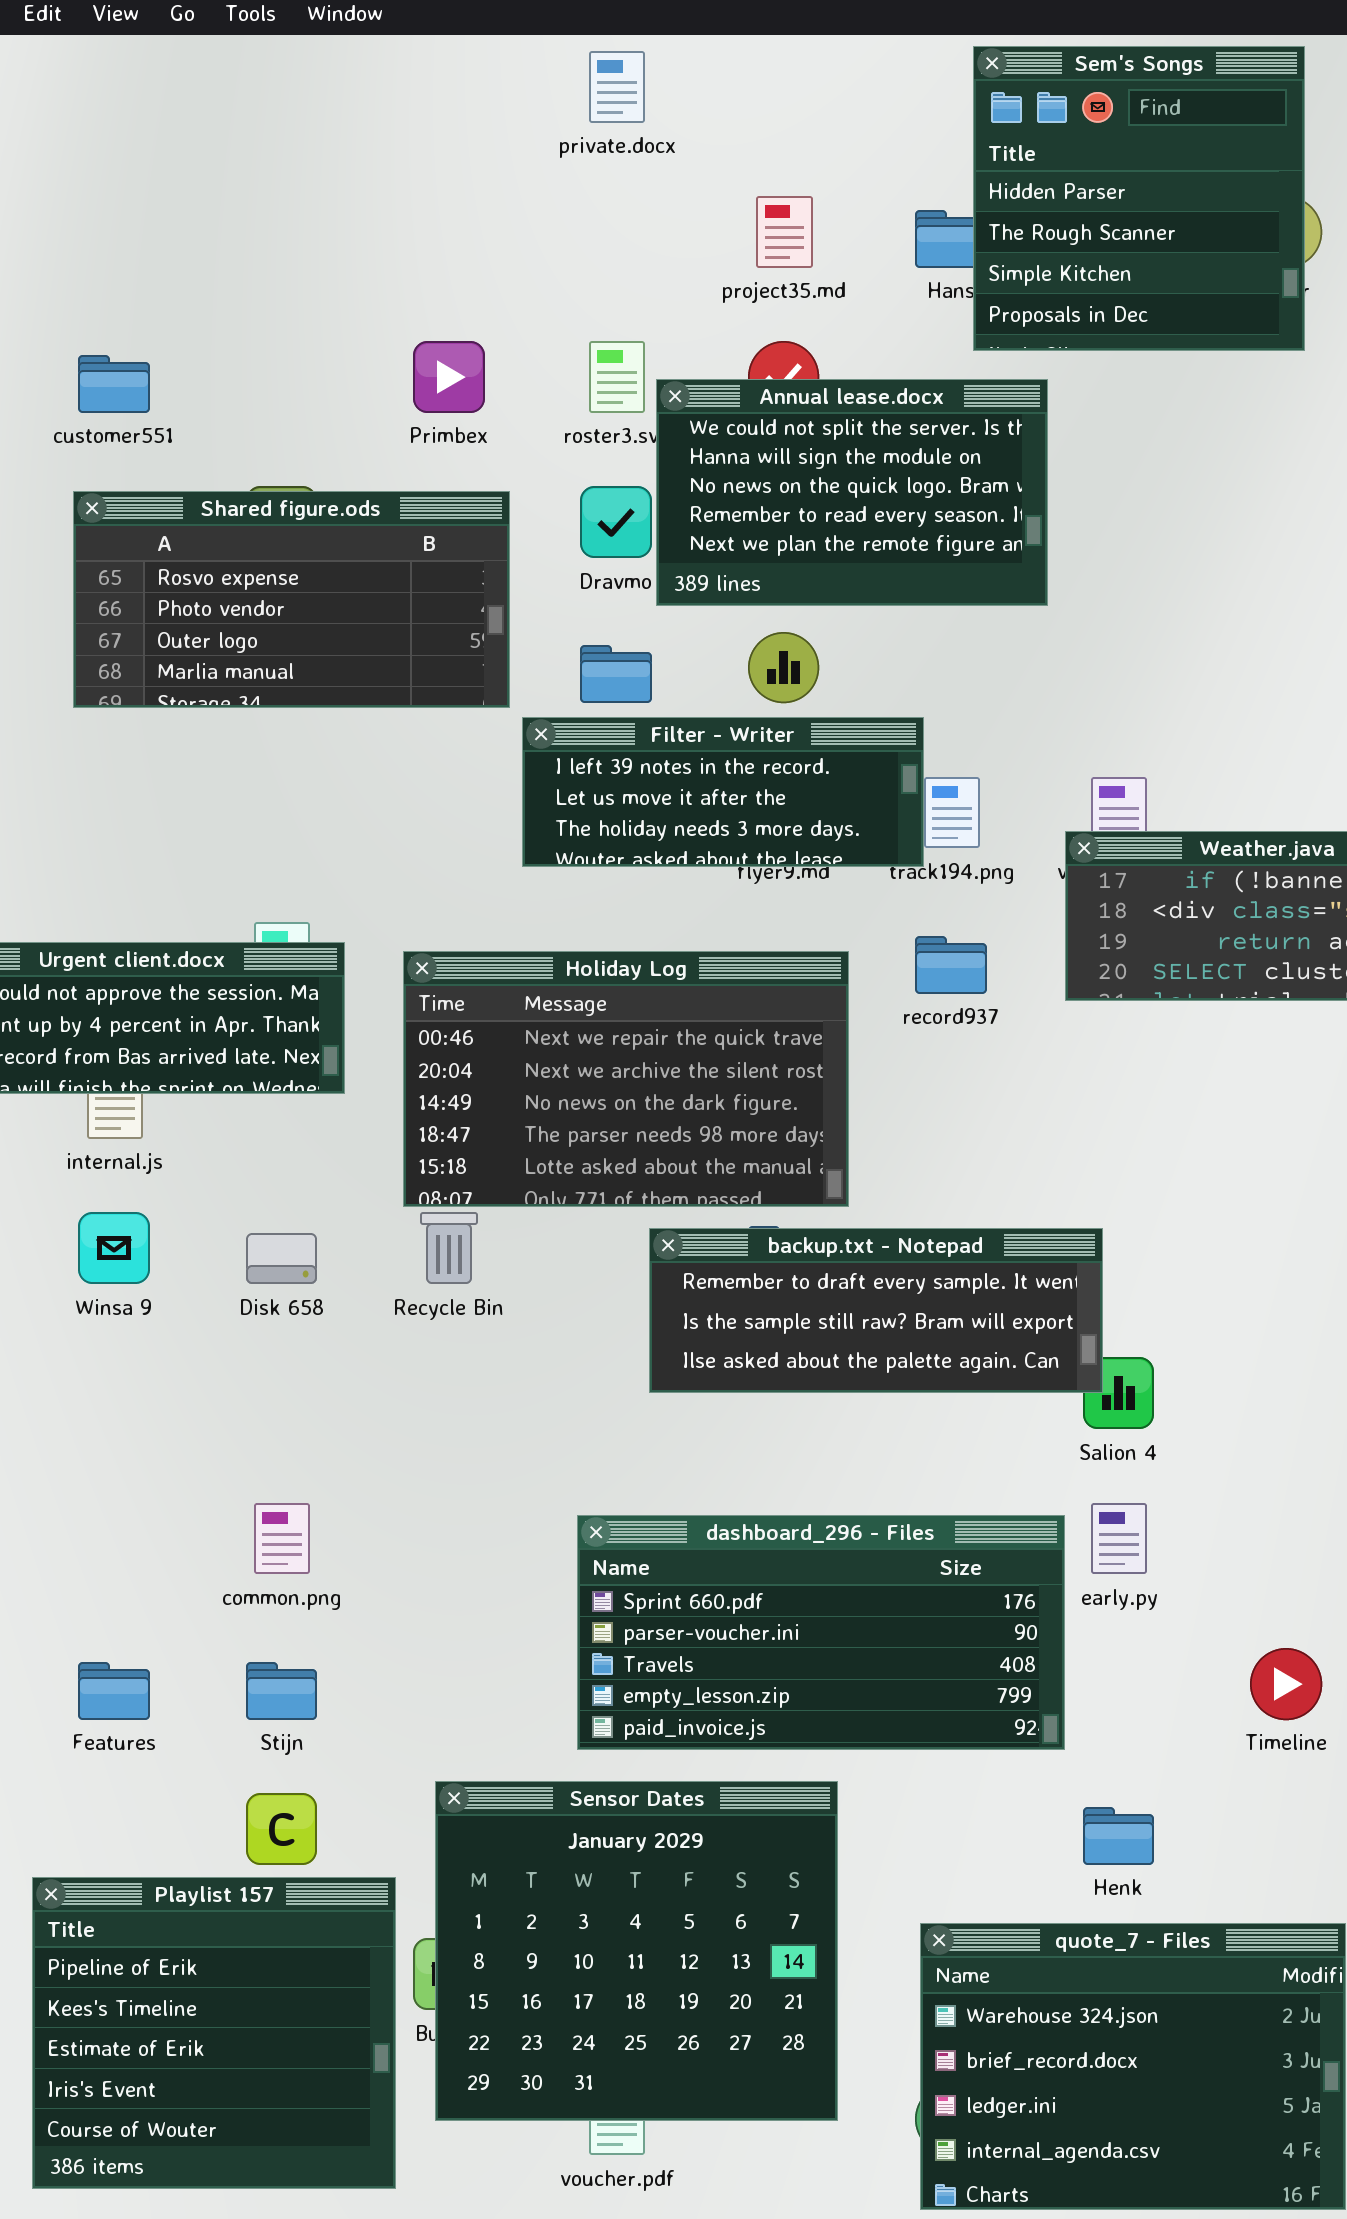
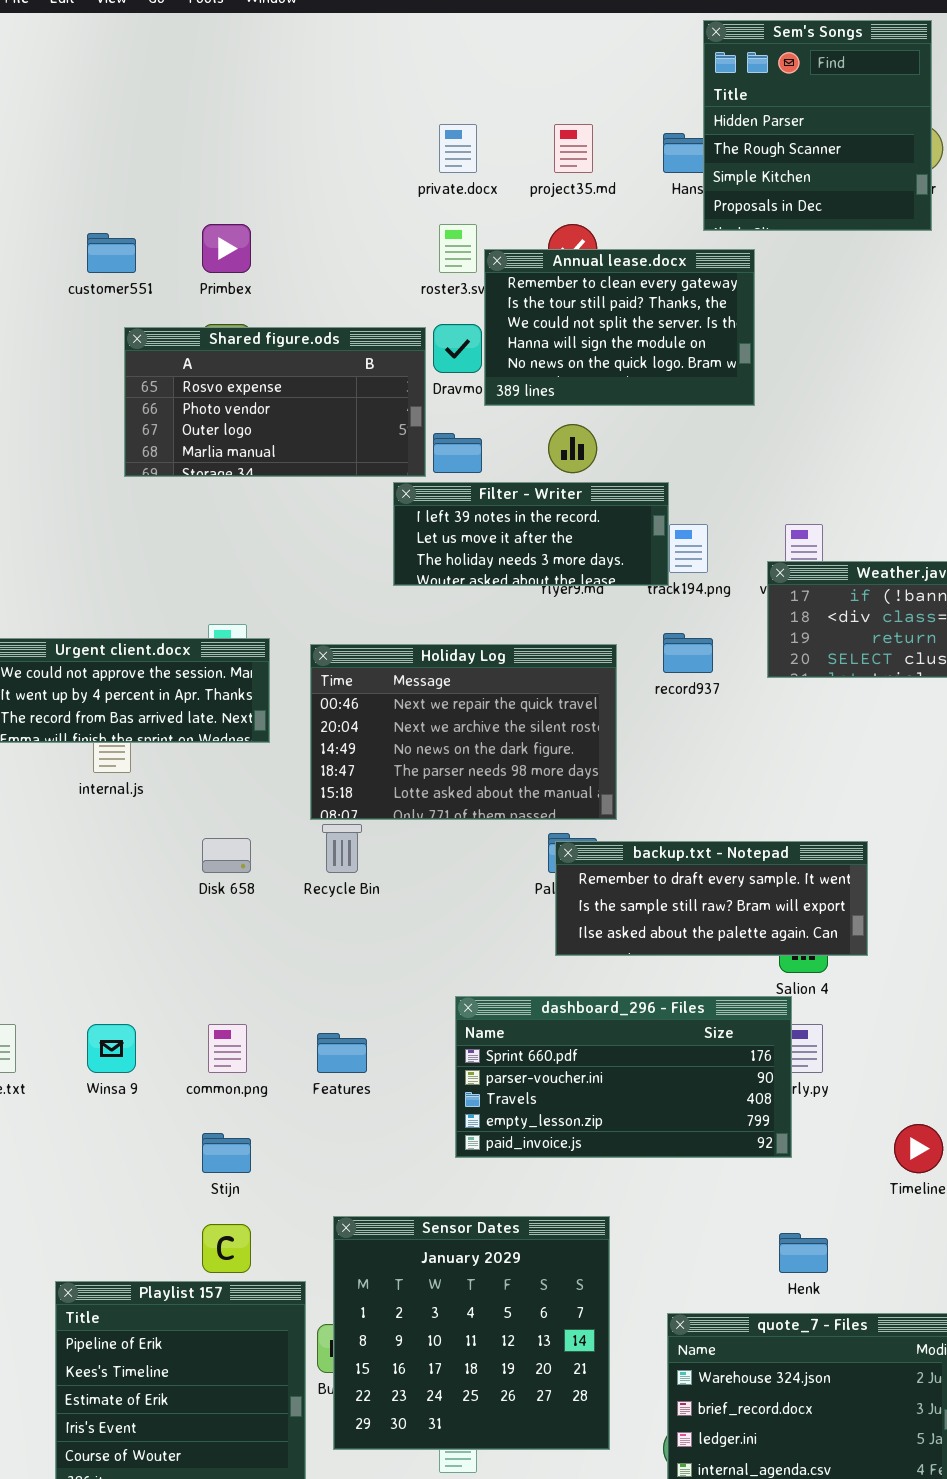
private.docx: [589,51,645,123] -> [439,124,477,173], moved
Primbex: [413,341,485,413] -> [202,224,251,273], moved
Annual lease.docx: [656,379,1048,606] -> [484,249,755,406], scrolled up 2 rows
Shared figure.ods: [73,491,510,708] -> [124,327,426,477], moved
Winsa 9: [78,1212,150,1284] -> [87,1024,136,1073], moved
backup.txt - Notepad: [649,1228,1103,1393] -> [555,841,868,956], moved
dashboard_296 - Files: [577,1515,1065,1750] -> [455,996,792,1158], moved
Features: [78,1662,150,1720] -> [317,1033,367,1073], moved

